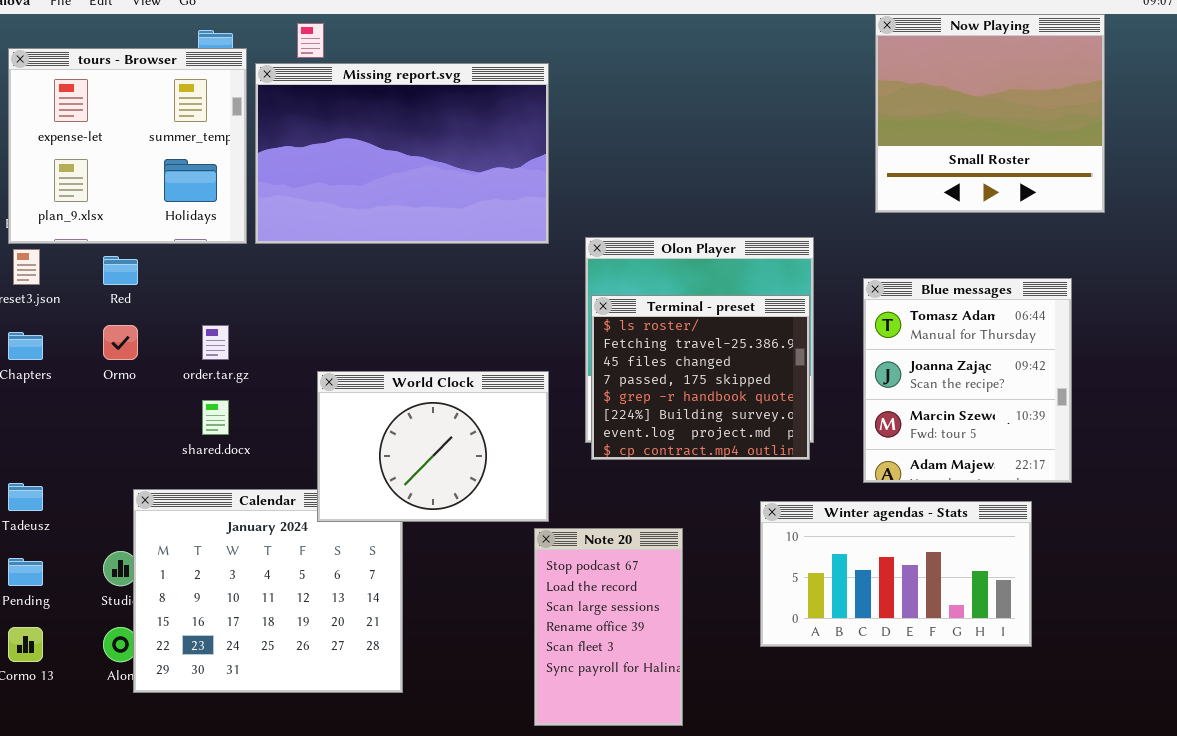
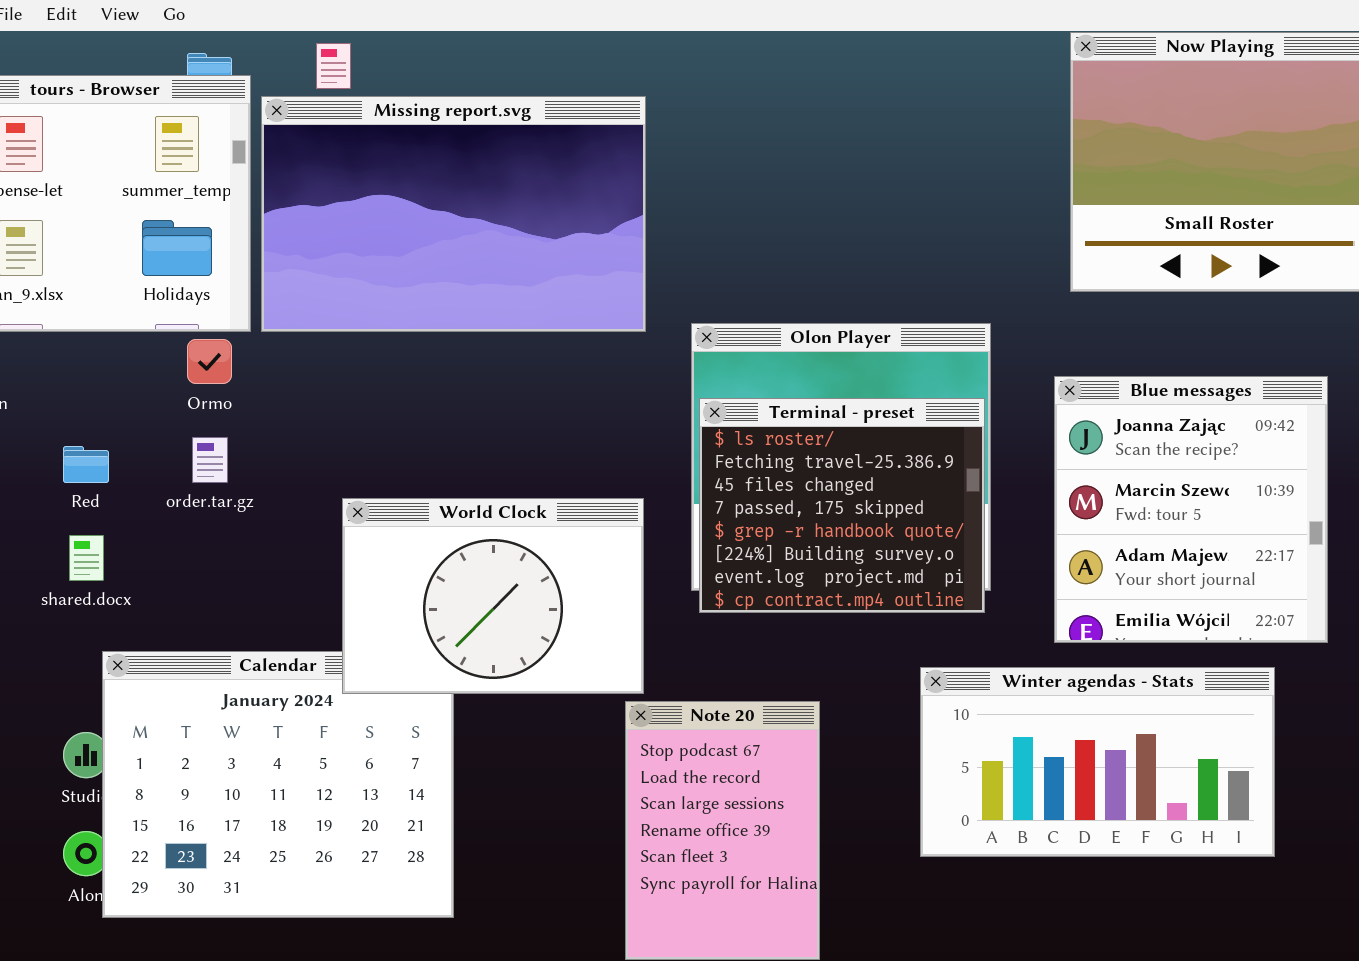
Red: [103,256,138,285] -> [63,446,109,483], moved
Blue messages: [863,278,1072,483] -> [1054,376,1328,643], scrolled down 1 row
Ormo: [103,325,138,360] -> [187,339,232,384], moved
shared.docx: [202,400,229,435] -> [69,535,104,581], moved

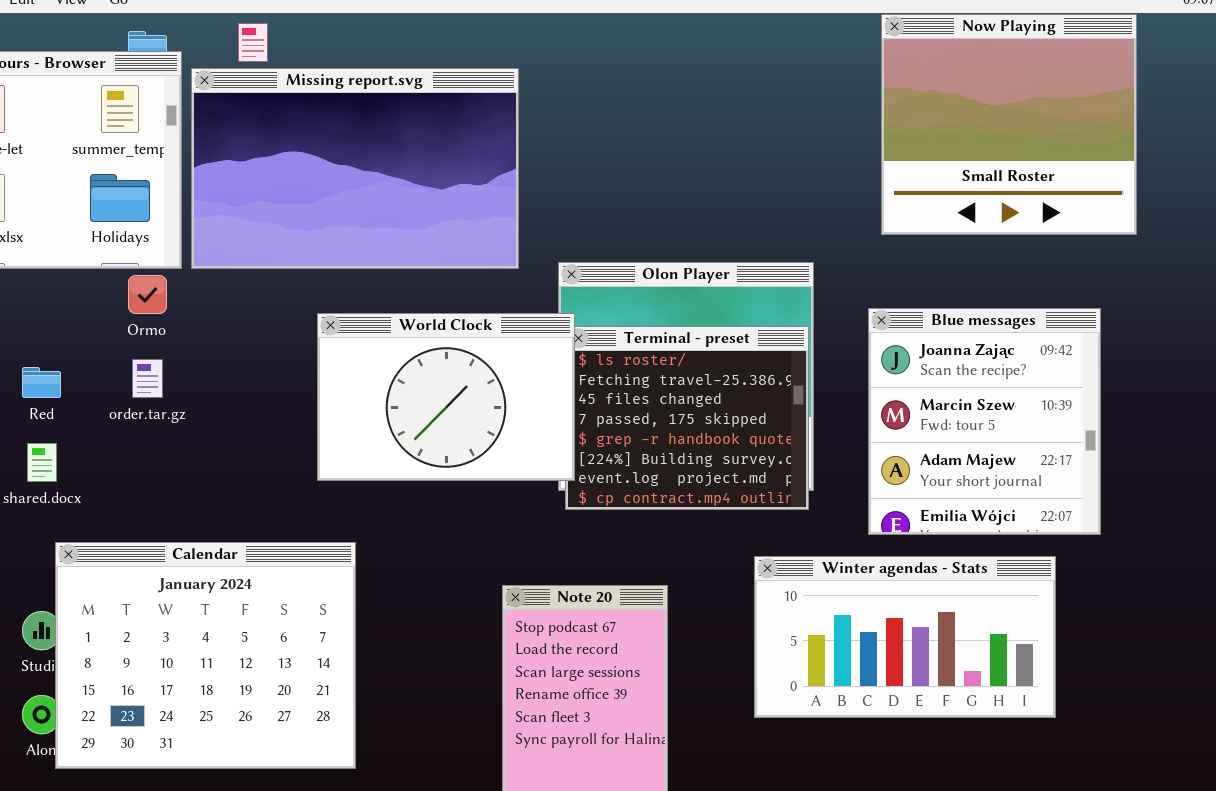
World Clock: [342,498,644,694] -> [317,313,575,481], moved

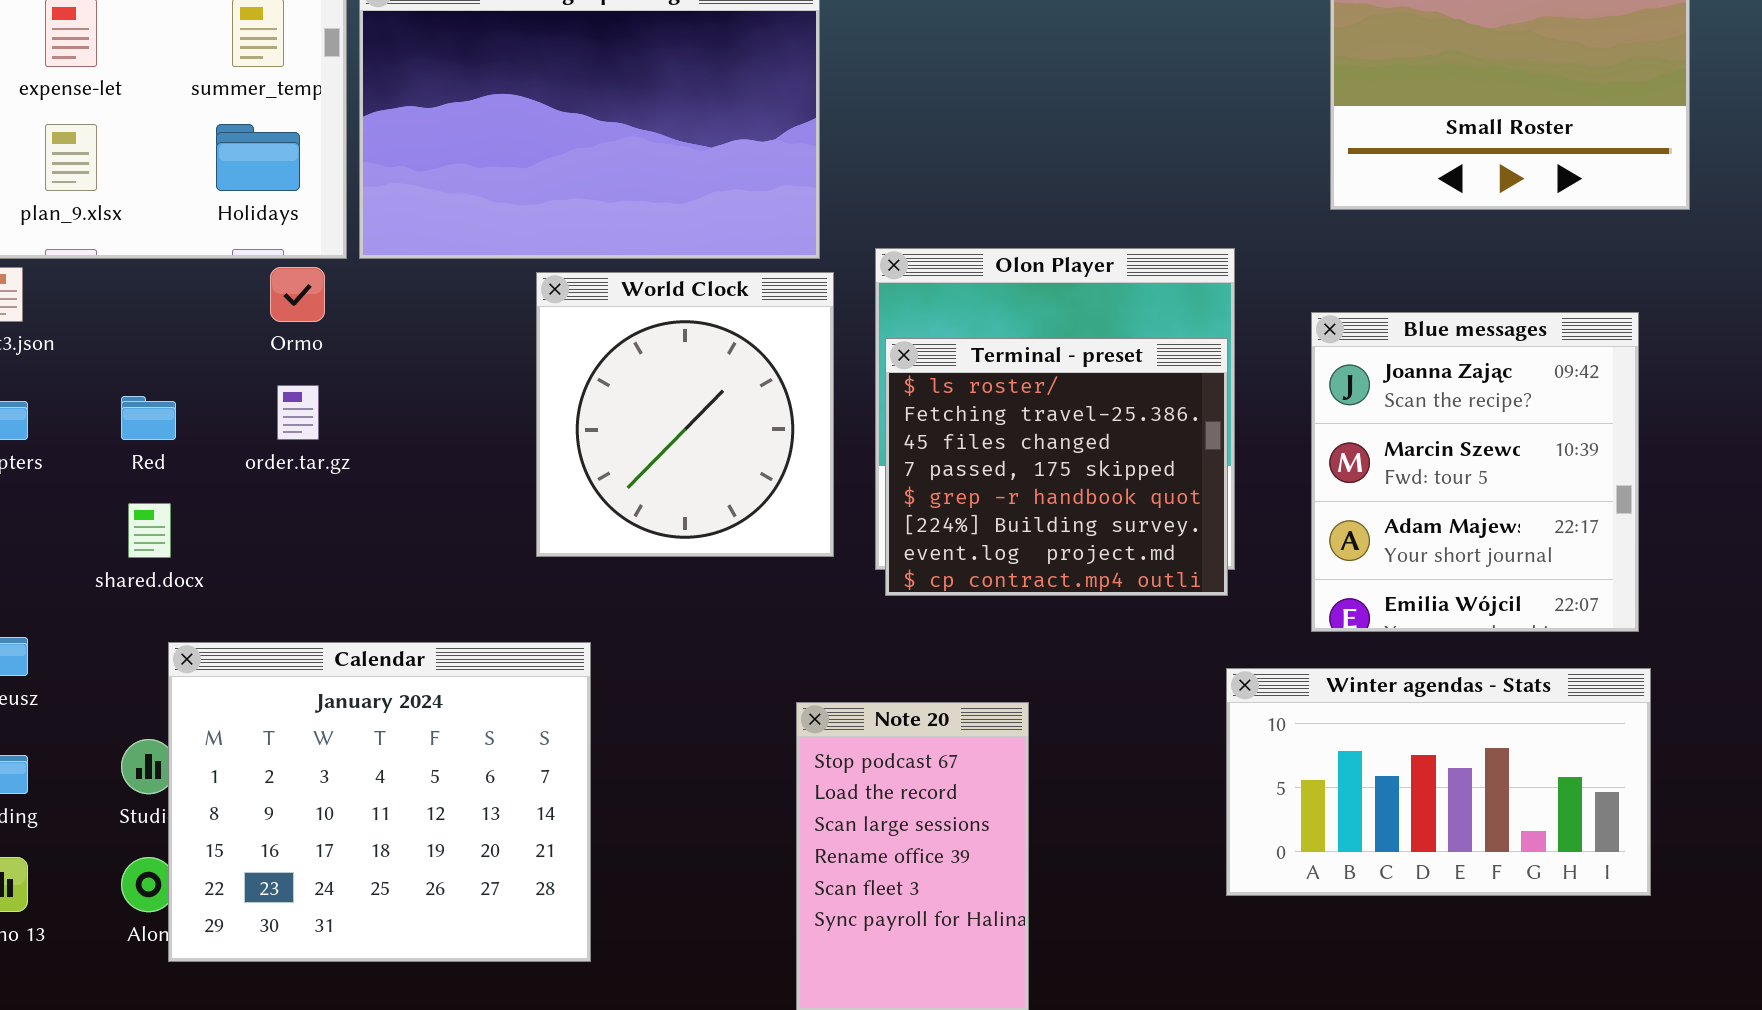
World Clock: [317,313,575,481] -> [536,272,834,557], resized
Winter agendas - Stats: [754,556,1056,718] -> [1226,668,1651,896], moved

